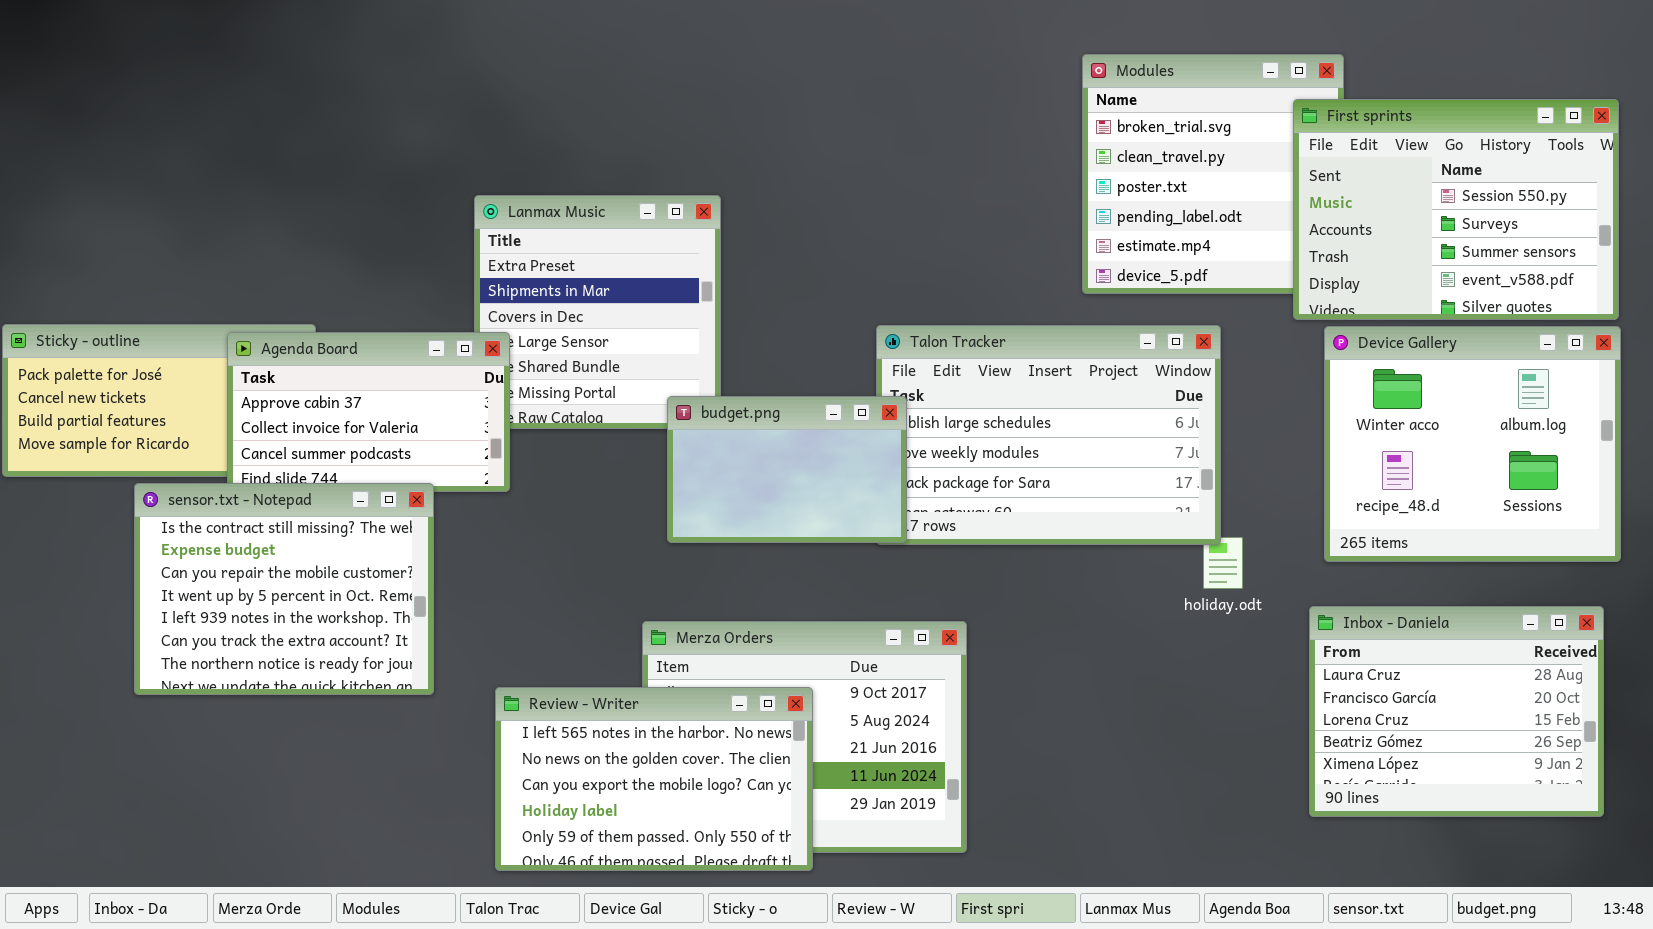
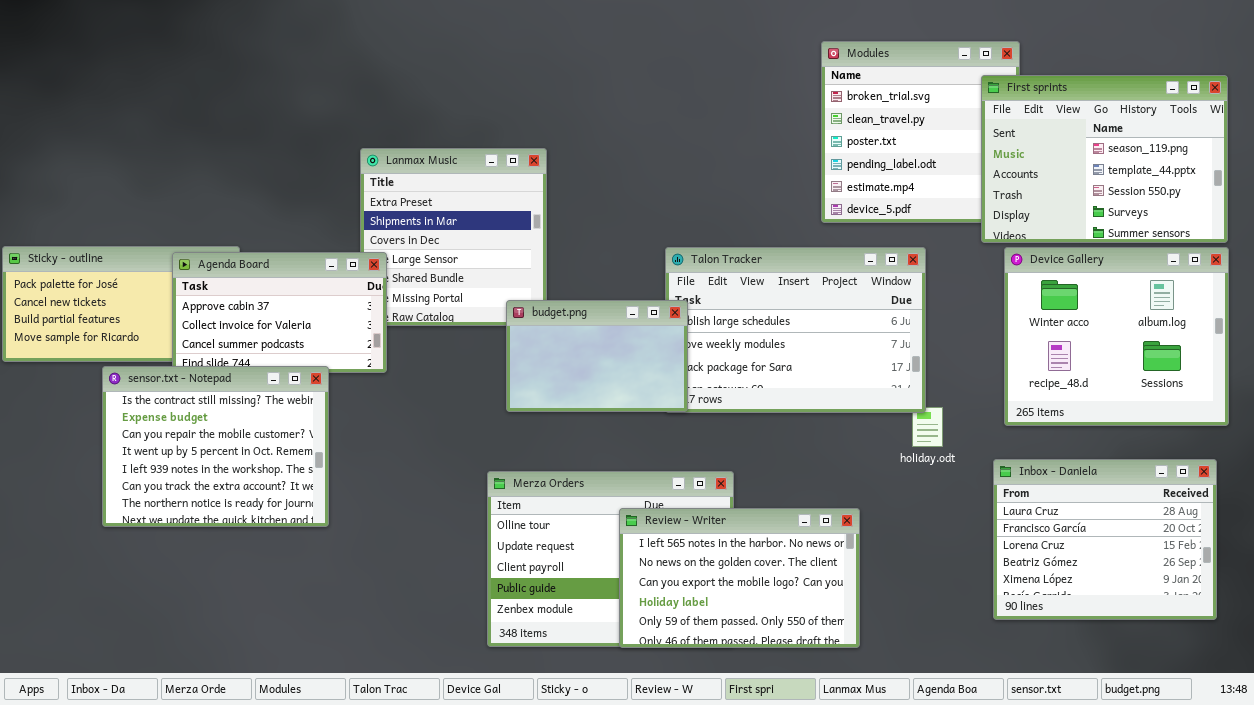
First sprints: [1293,99,1619,320] -> [981,75,1228,243], scrolled up 2 rows
Review - Writer: [495,687,813,871] -> [619,508,860,648], moved

